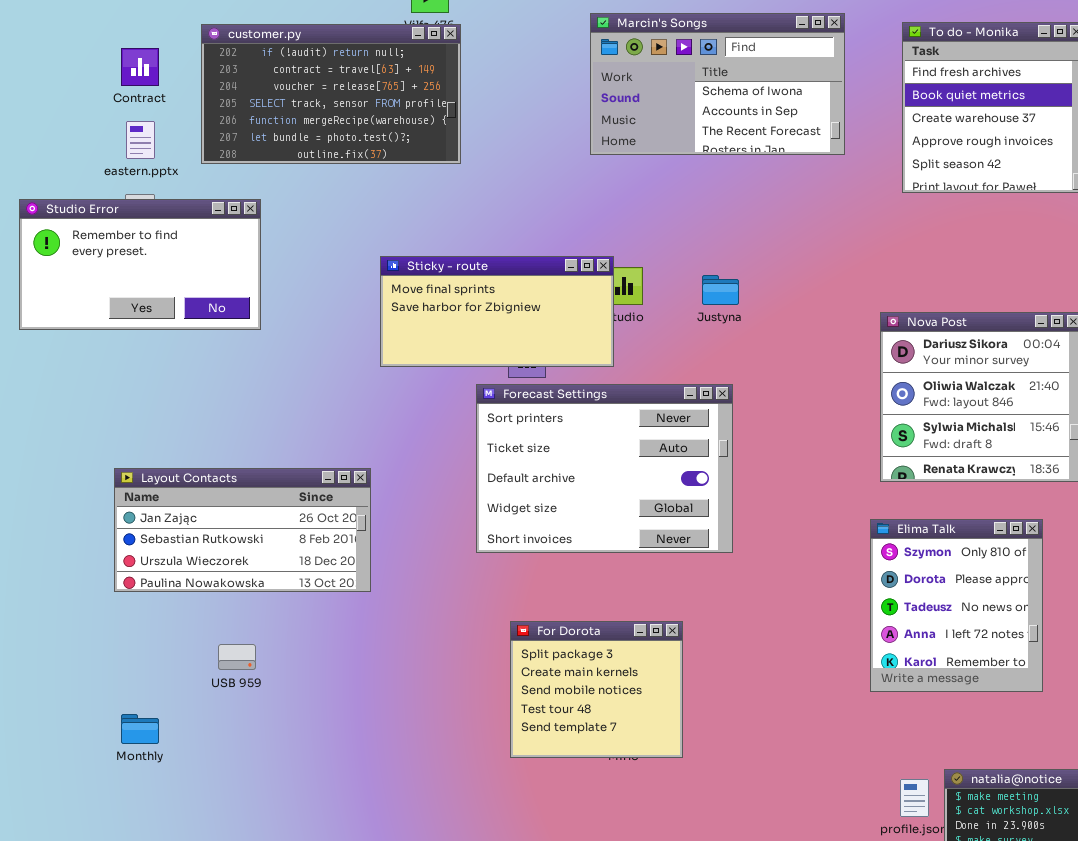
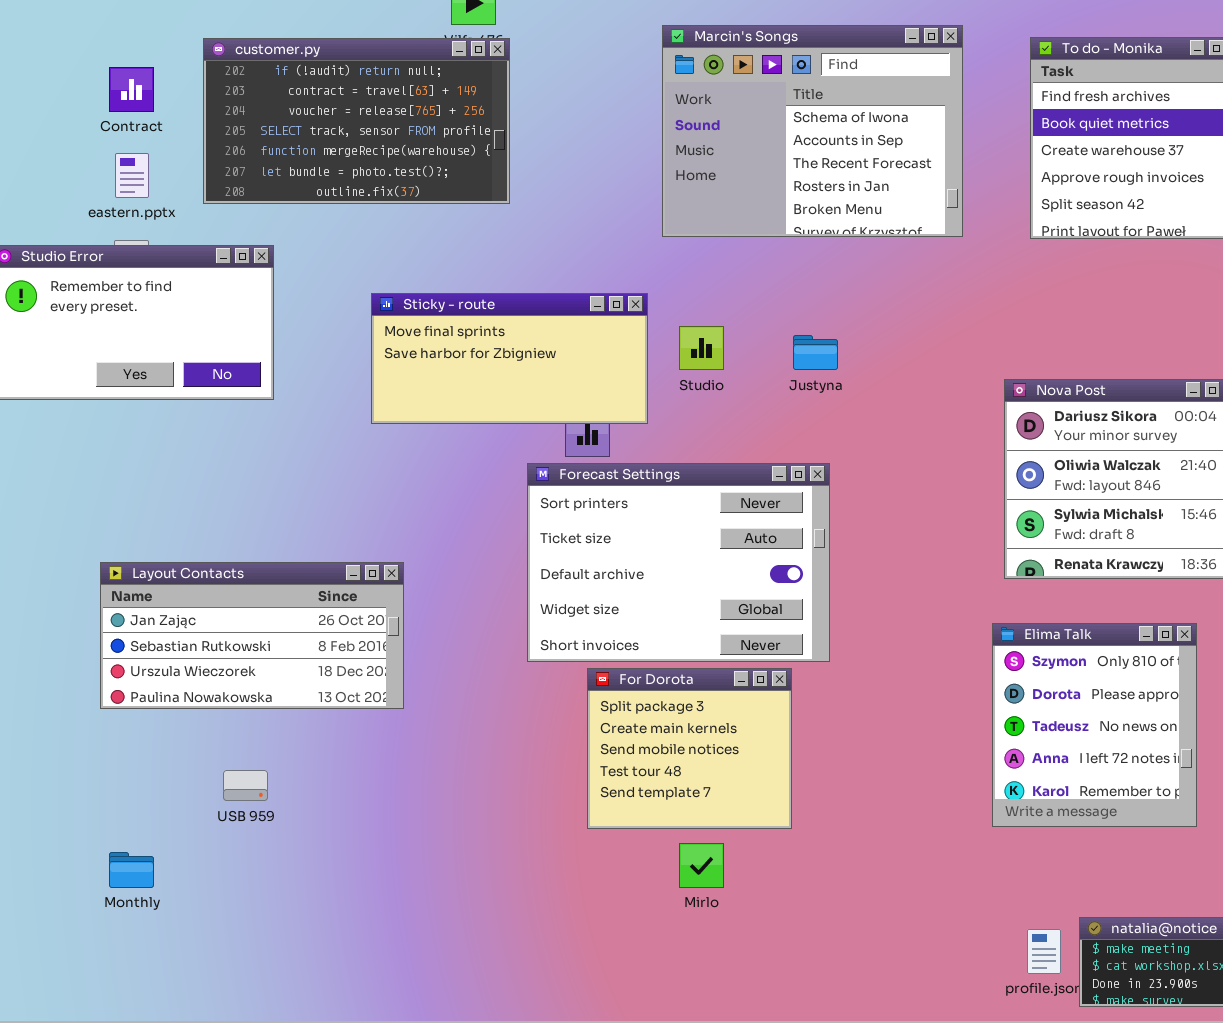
Marcin's Songs: [590,13,845,155] -> [662,25,963,237], resized
Sticky - route: [380,256,614,367] -> [371,293,648,424], moved
For Dorota: [510,621,683,758] -> [587,668,792,829], moved

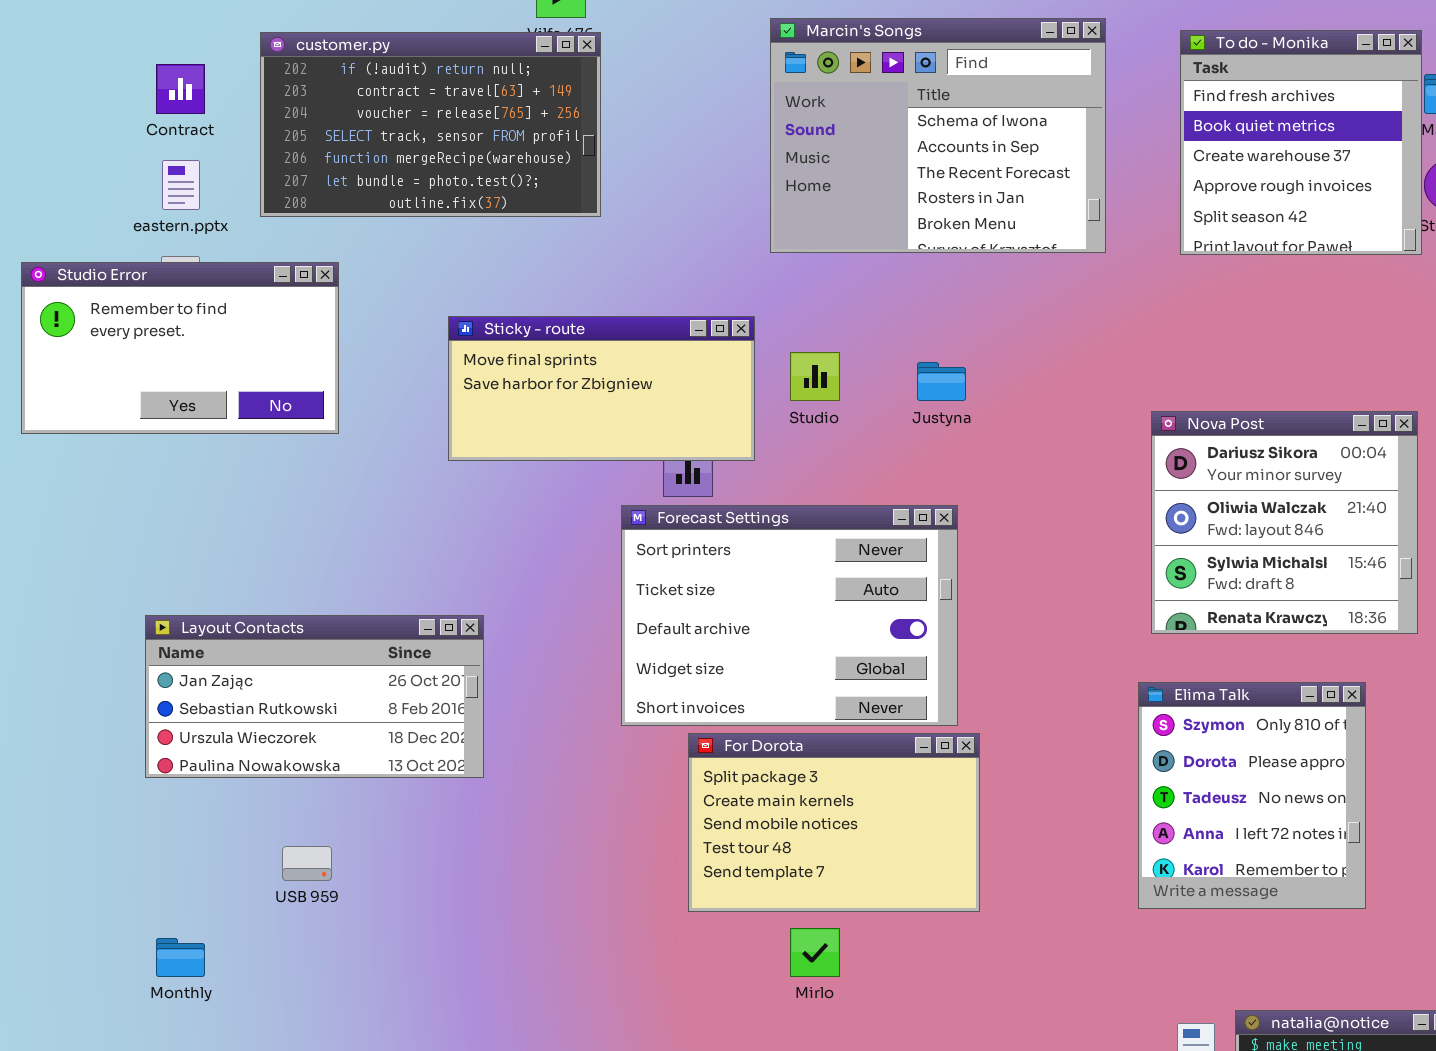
For Dorota: [587,668,792,829] -> [688,733,980,912], resized

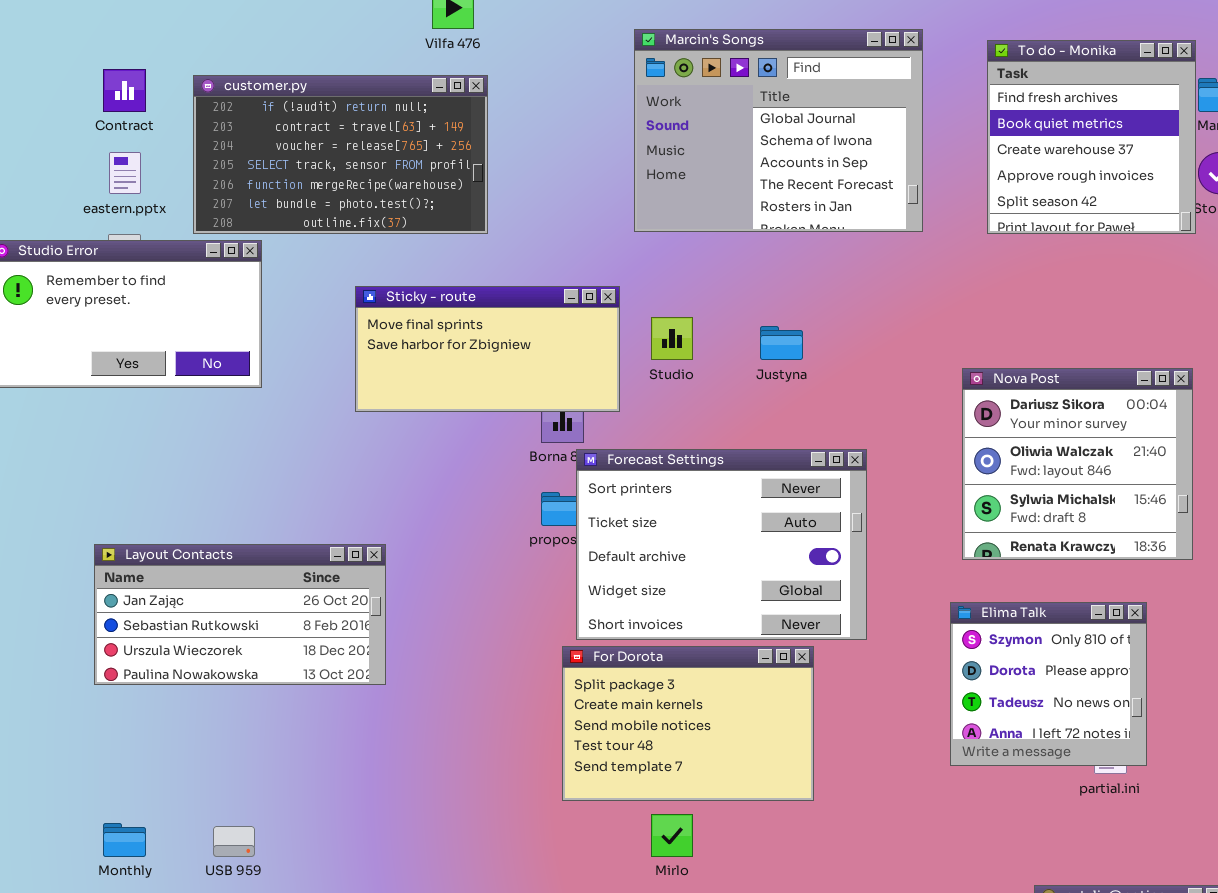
Marcin's Songs: [770,18,1106,253] -> [634,29,923,232], scrolled up 1 row
customer.py: [260,32,601,217] -> [193,75,488,234], moved
Forecast Settings: [621,505,958,726] -> [576,449,867,640], moved
Elima Talk: [1138,682,1366,909] -> [950,602,1147,766], resized
USB 959: [282,846,332,881] -> [213,826,255,857], moved

